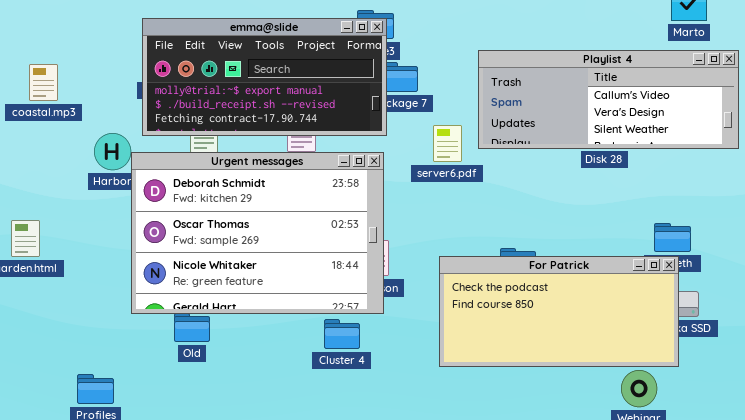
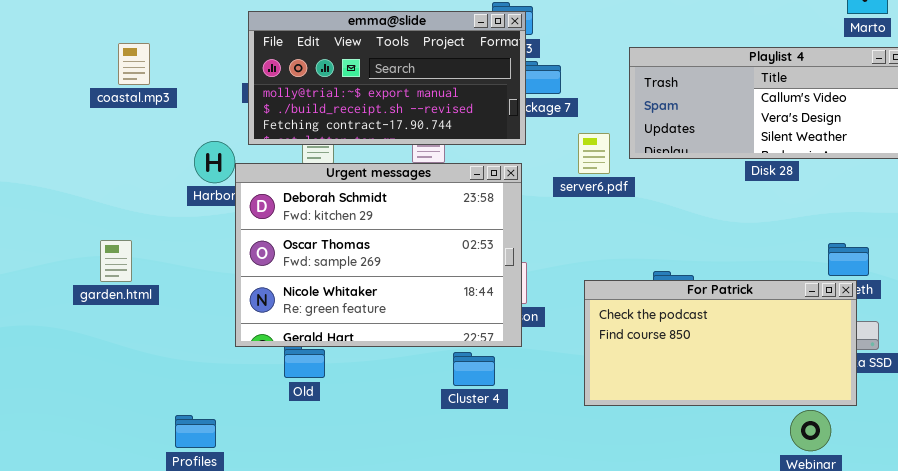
coastal.mp3: [29,64,58,101] -> [118,43,150,85], moved

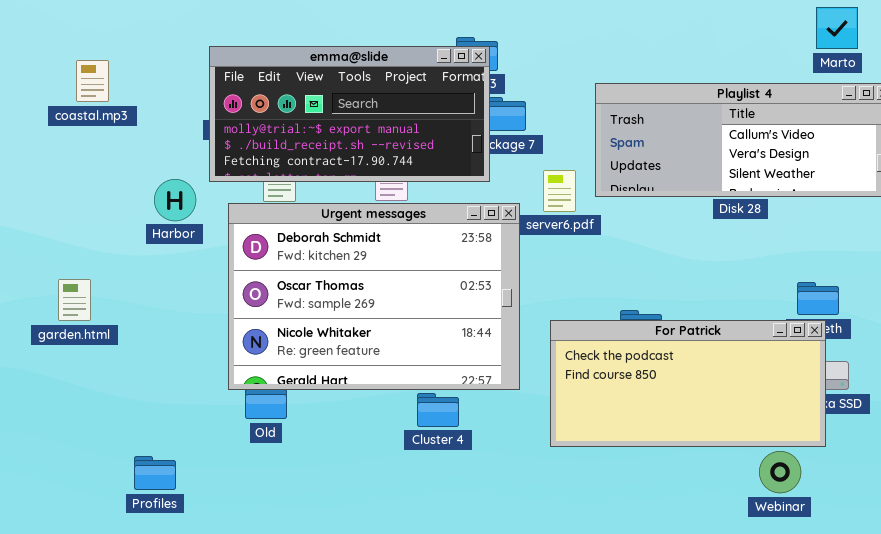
coastal.mp3: [118,43,150,85] -> [76,60,109,102], moved
Urgent messages: [235,163,522,347] -> [228,203,520,390], moved

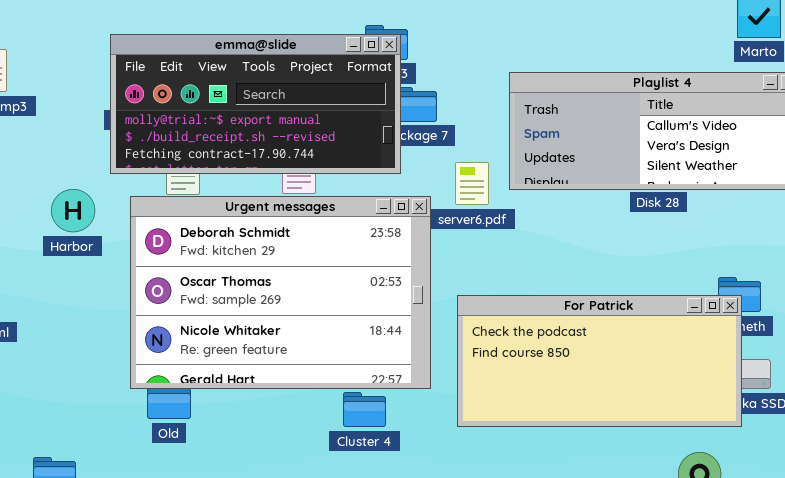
Harbor: [154,179,196,221] -> [51,189,95,232], moved
For Patrick: [550,320,826,447] -> [457,295,742,427], moved
Cluster 4: [417,393,459,427] -> [343,392,386,427], moved

